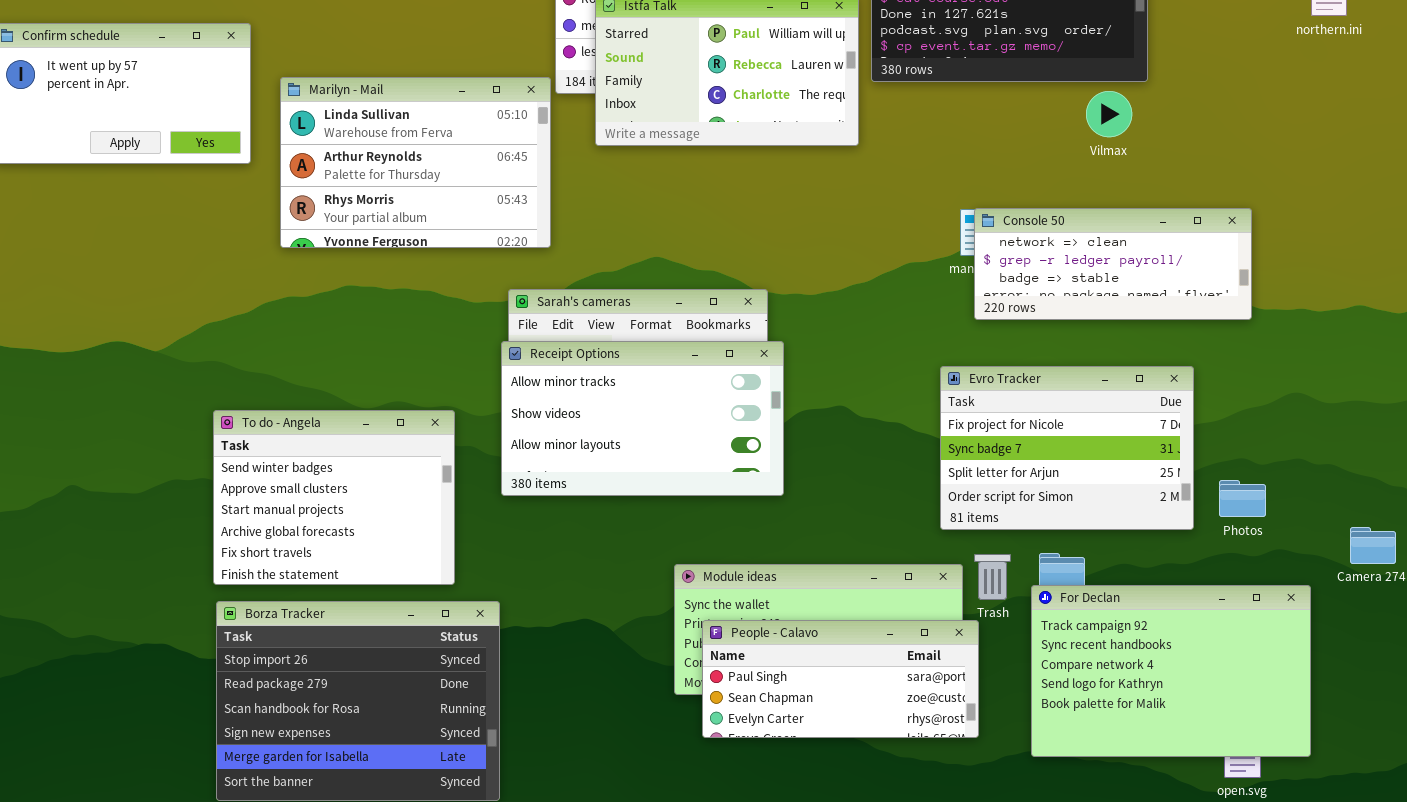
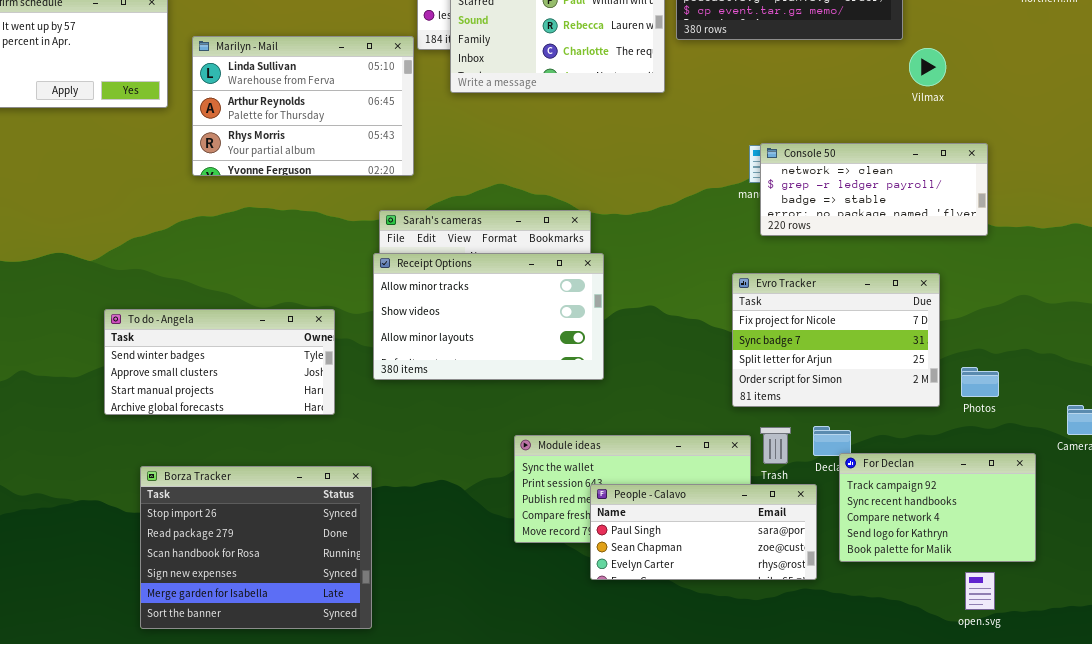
Vilmax: [1086,91,1132,137] -> [909,48,946,86], moved
To do - Angela: [213,410,455,585] -> [104,309,335,415], resized
For Declan: [1031,585,1311,757] -> [839,453,1036,562], resized
People - Calavo: [702,620,979,738] -> [590,484,817,580], moved

